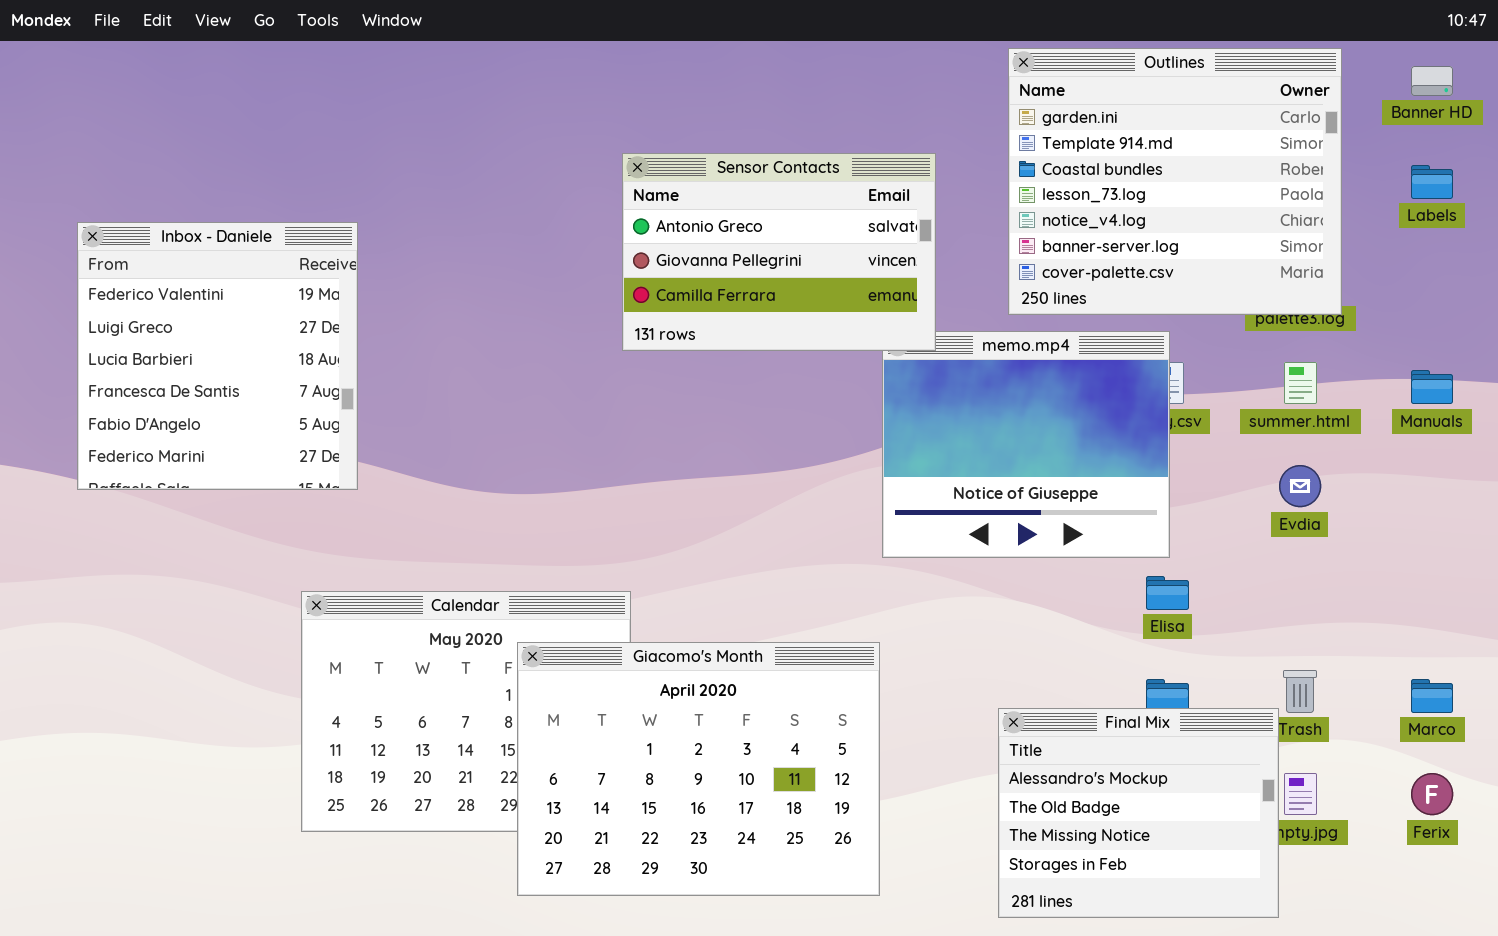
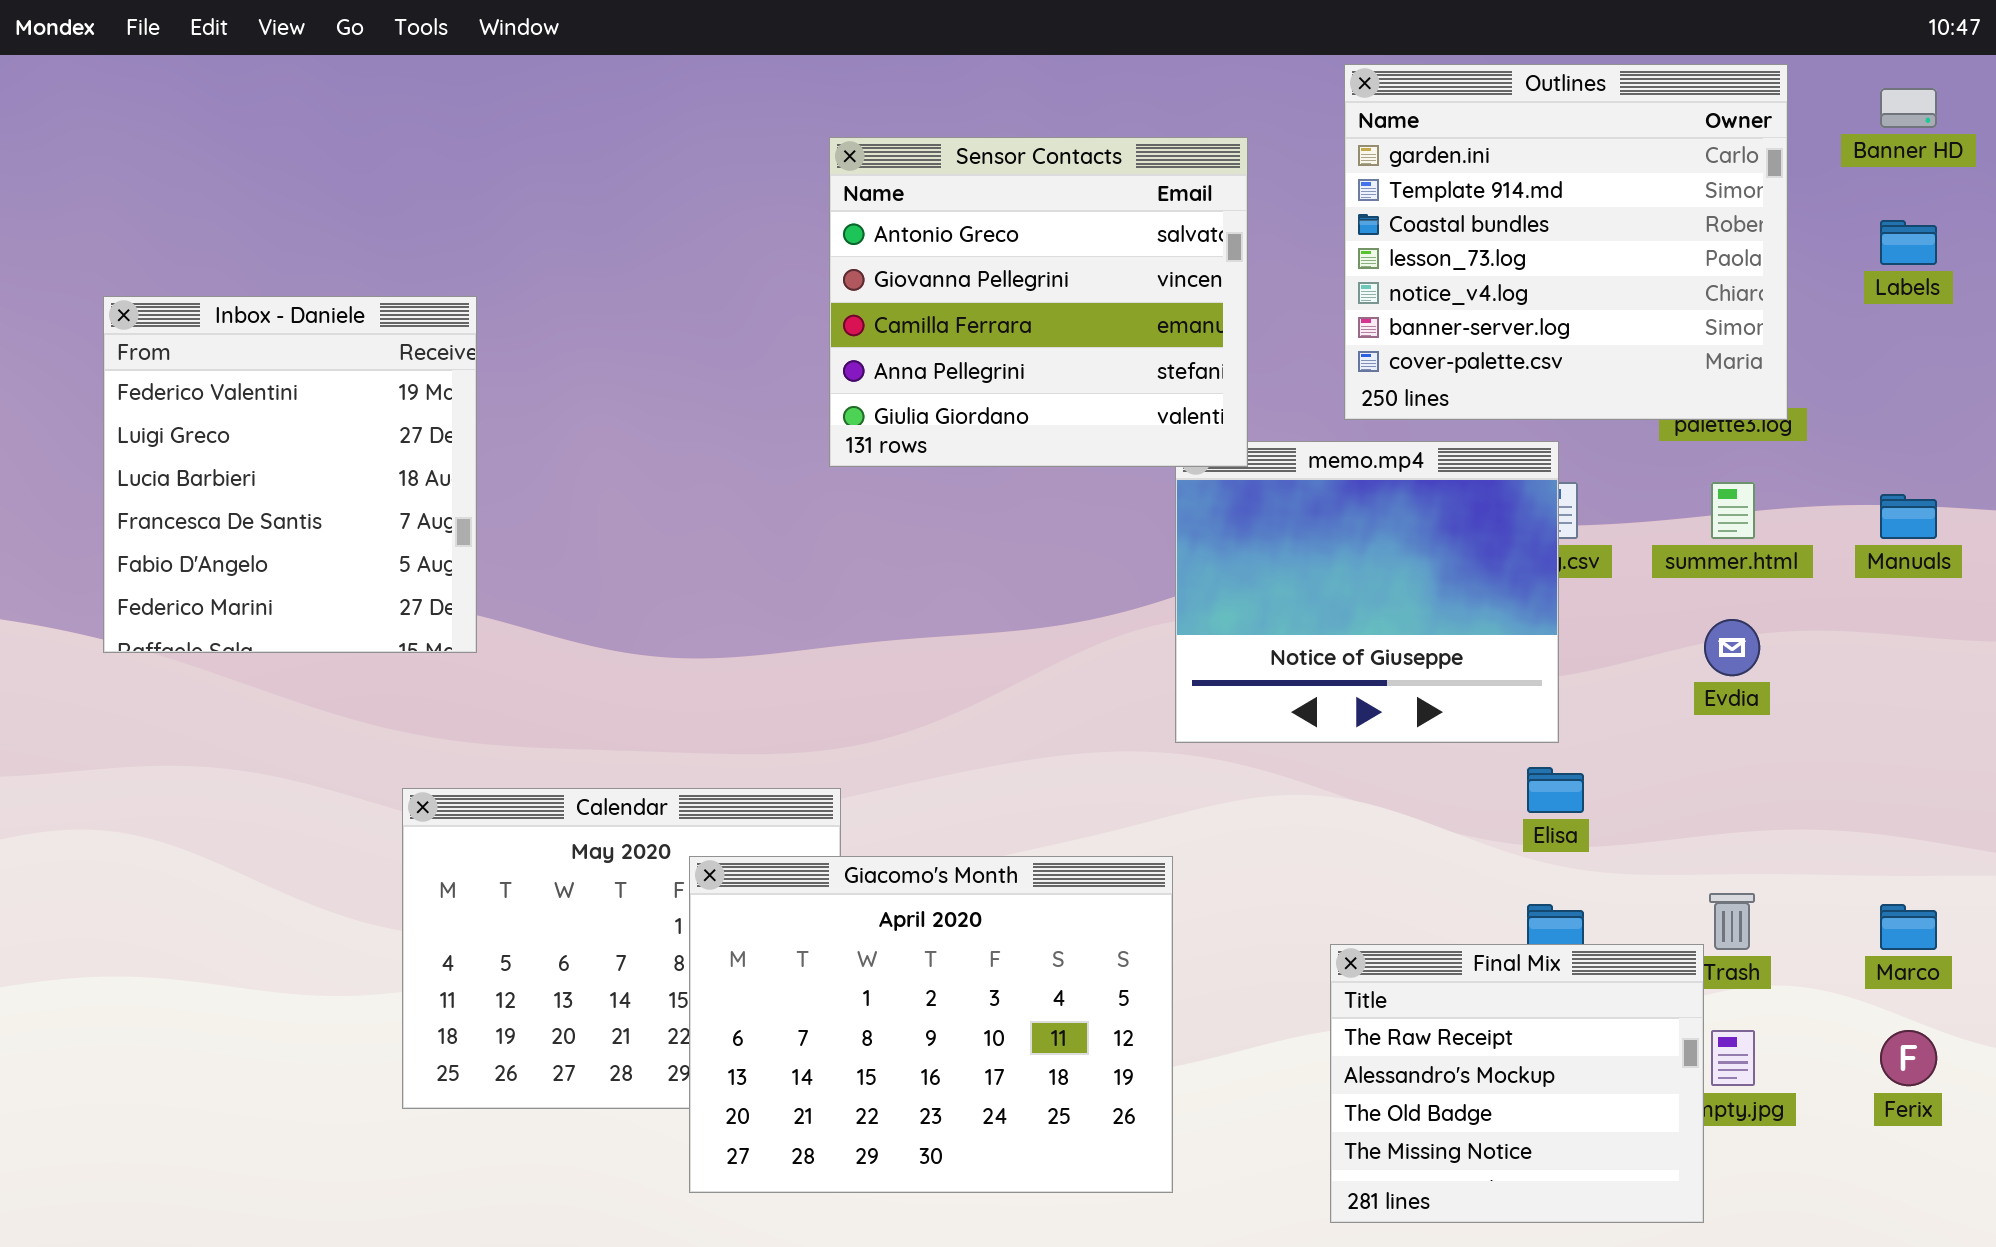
Sensor Contacts: [622,153,936,351] -> [829,137,1248,467], resized
Final Mix: [998,708,1279,918] -> [1330,944,1704,1223], scrolled up 1 row

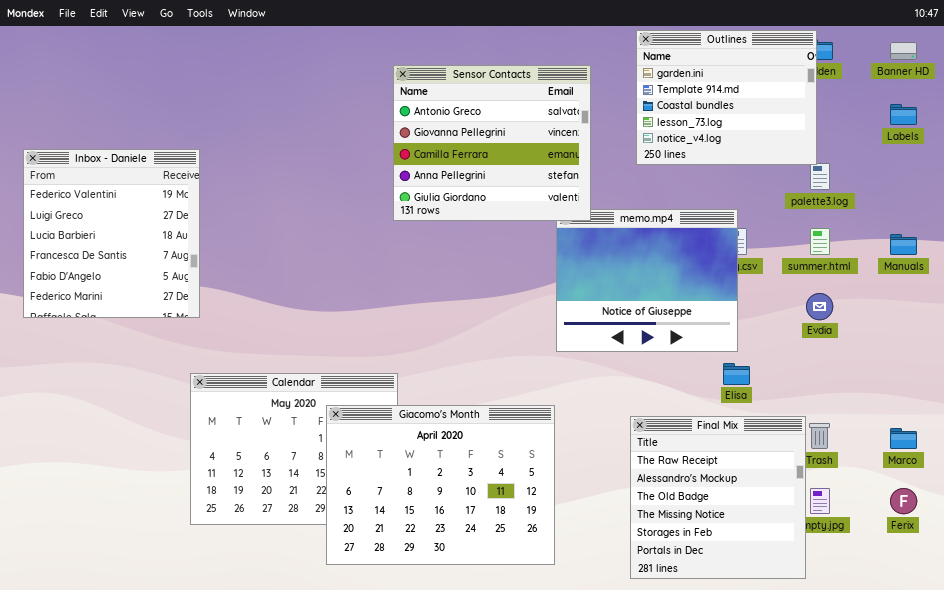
Outlines: [1344,64,1788,420] -> [636,30,817,165], resized
Inbox - Daniele: [103,296,477,653] -> [23,149,200,318], moved
Final Mix: [1330,944,1704,1223] -> [630,416,806,579], resized

